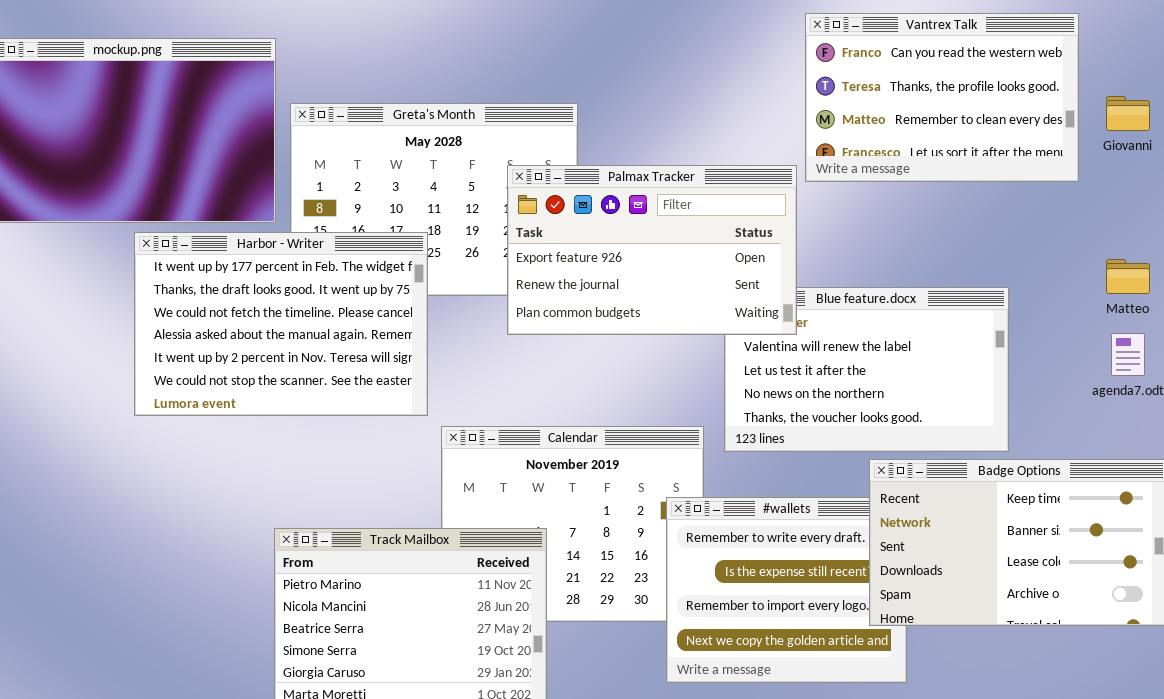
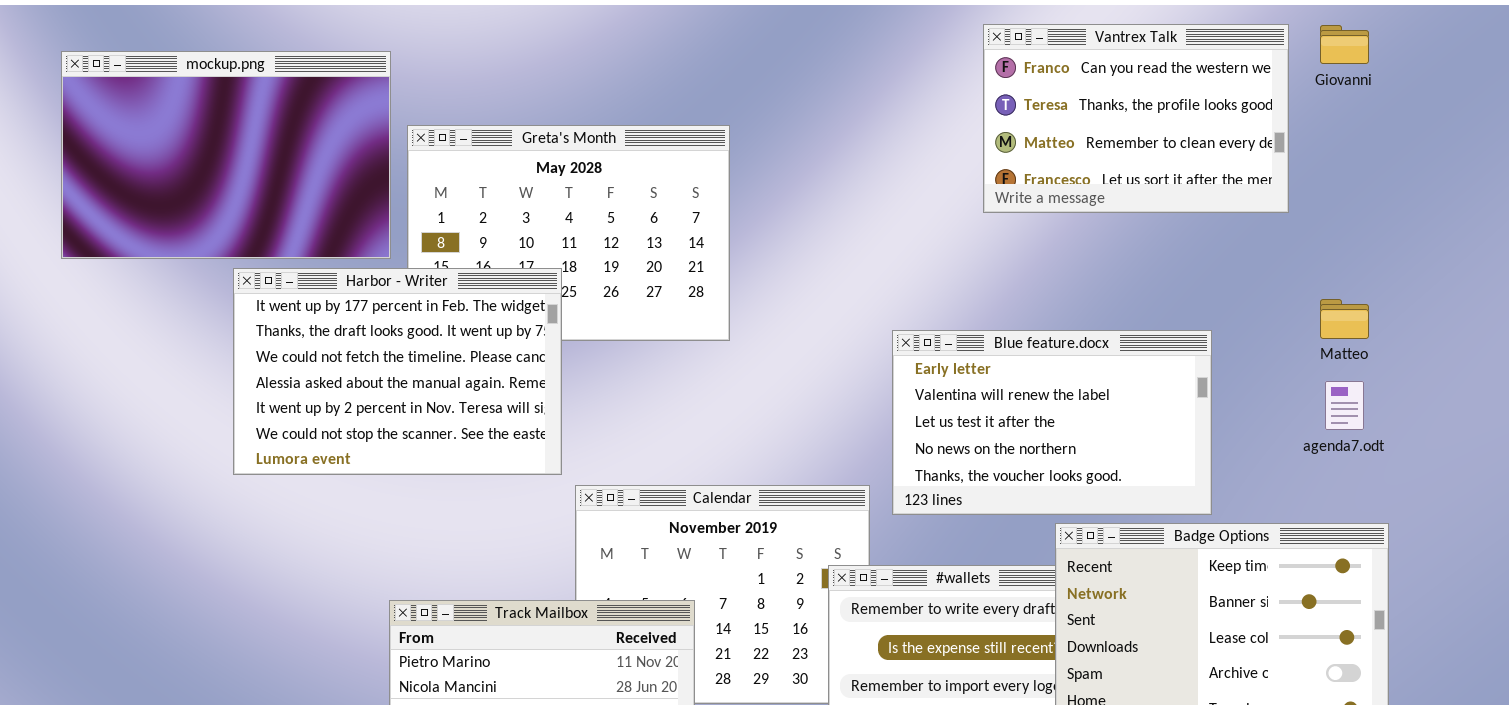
Giovanni: [1106,96,1150,131] -> [1320,25,1369,64], moved
Palmax Tracker: [507,165,797,335] -> none, closed

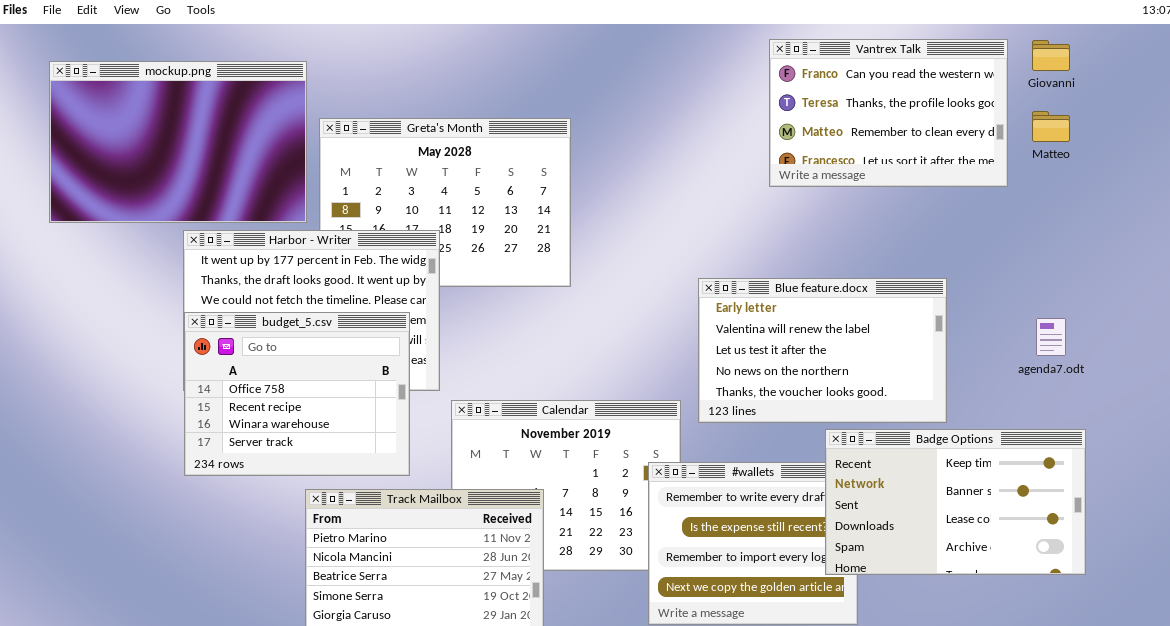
Matteo: [1320,299,1369,339] -> [1032,111,1070,142], moved
budget_5.csv: none -> [184,312,410,476], opened

